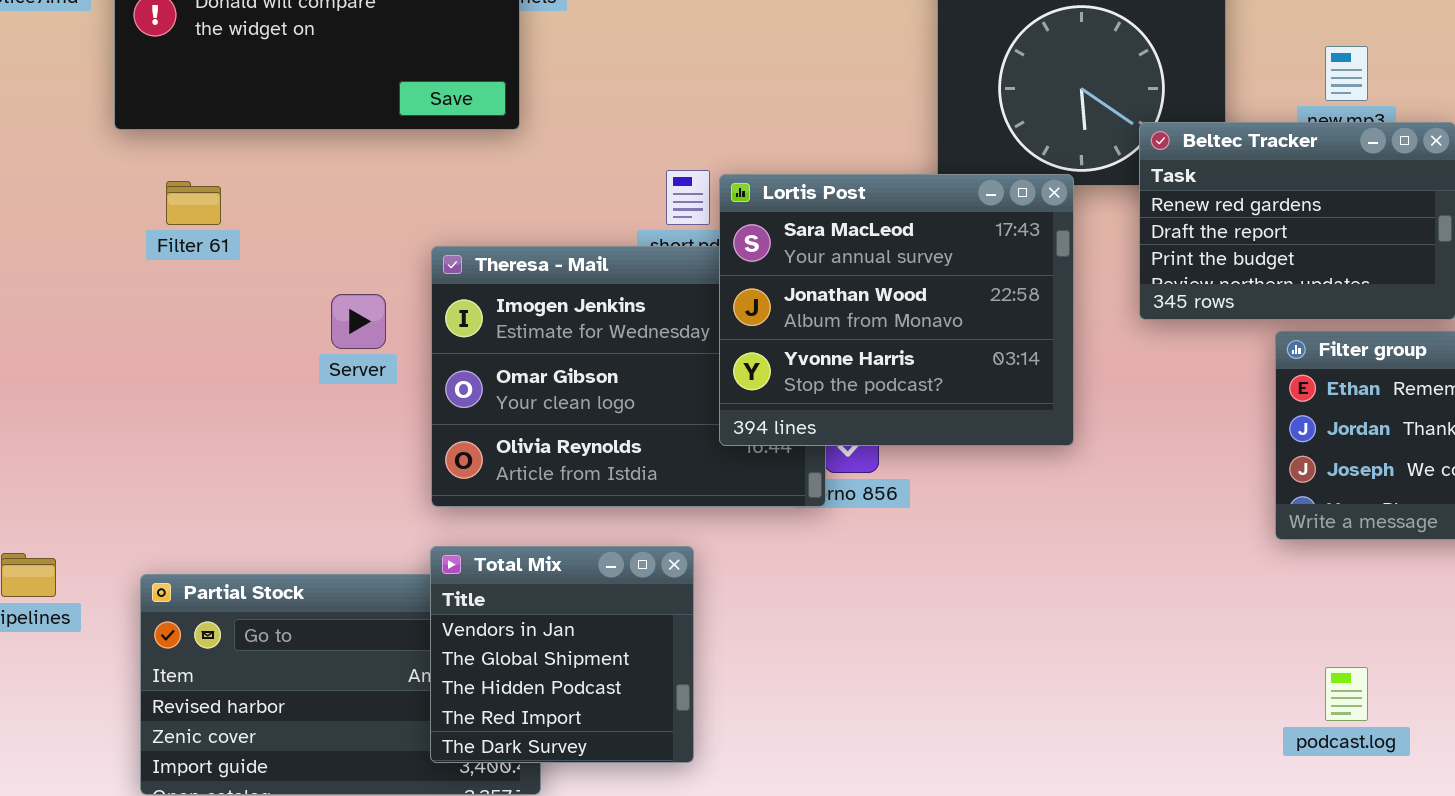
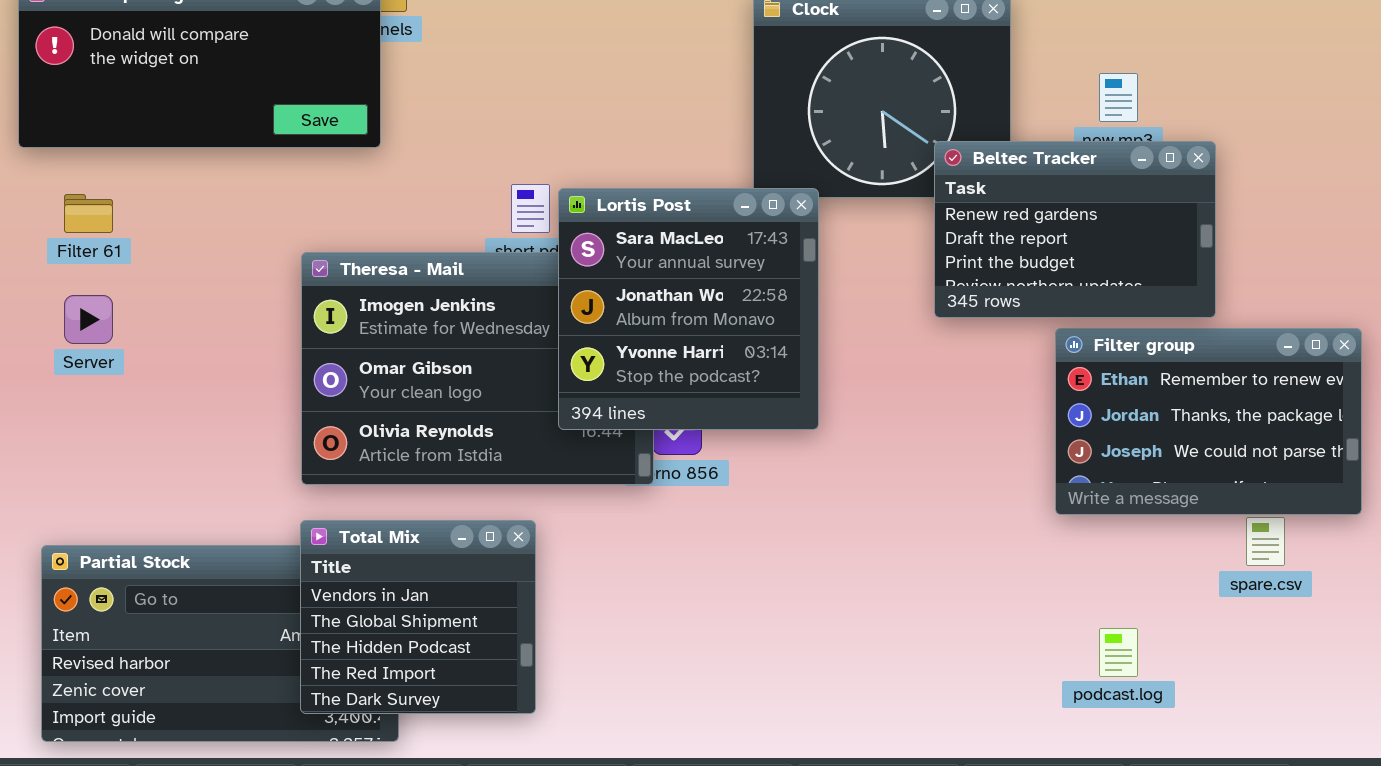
Lortis Post: [719,174,1074,446] -> [558,188,819,430], resized
Server: [331,294,386,349] -> [64,295,113,344], moved

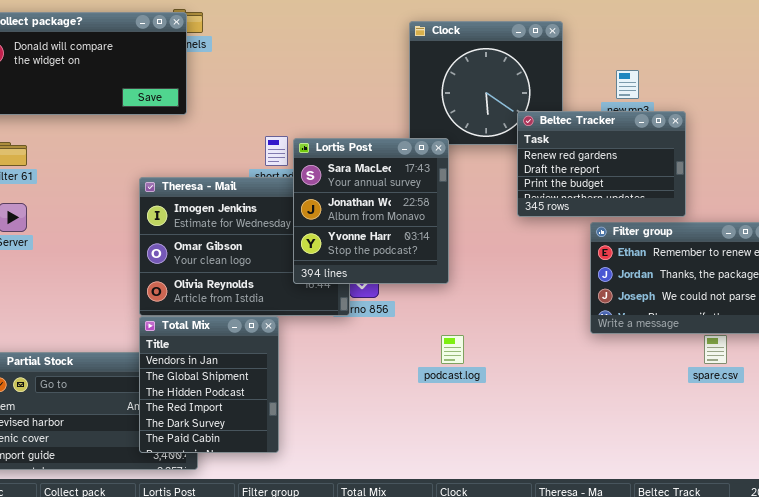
Total Mix: [300,520,536,714] -> [139,316,279,453], resized
podcast.log: [1099,628,1138,677] -> [441,335,464,364], moved

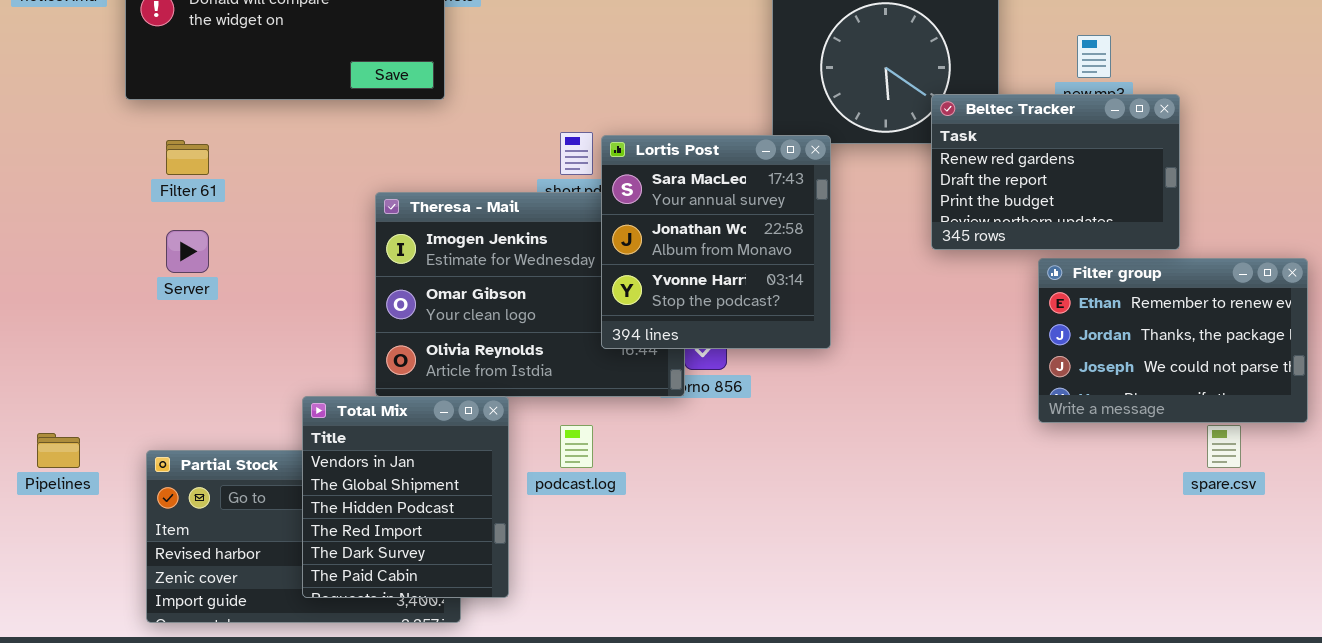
Total Mix: [139,316,279,453] -> [302,396,509,598], moved
podcast.log: [441,335,464,364] -> [560,425,593,468], moved

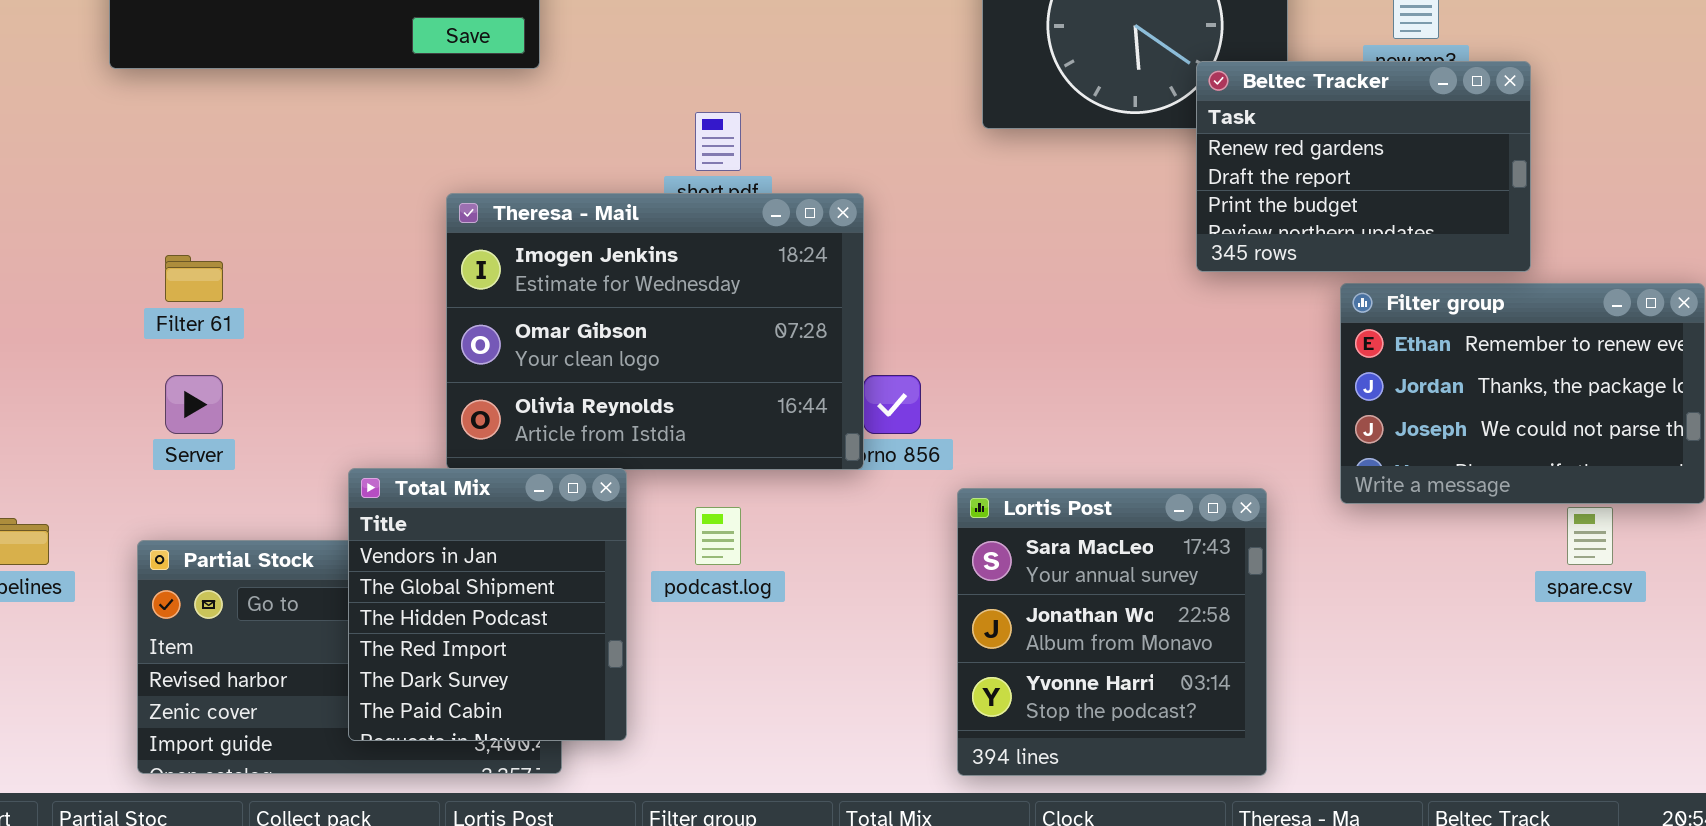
Lortis Post: [601,135,831,349] -> [957,488,1267,776], moved
Filter 61: [166,140,209,175] -> [165,255,223,302], moved
Server: [166,230,209,273] -> [165,375,223,434], moved

